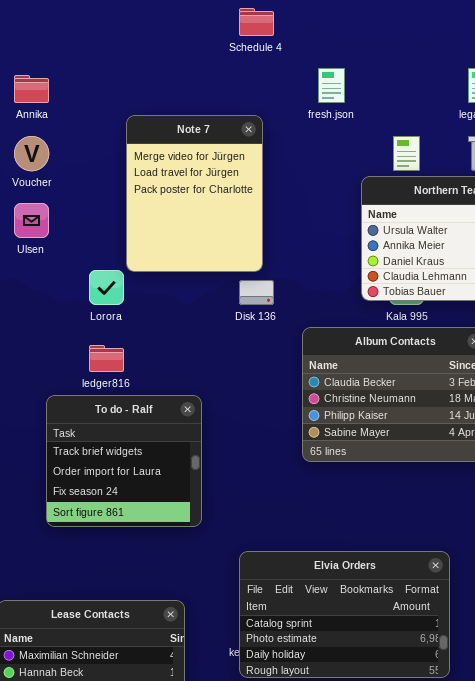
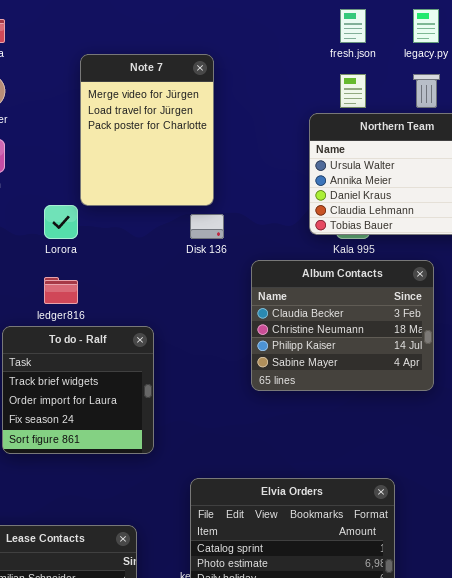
fresh.json: [318,68,345,103] -> [340,9,366,43], moved

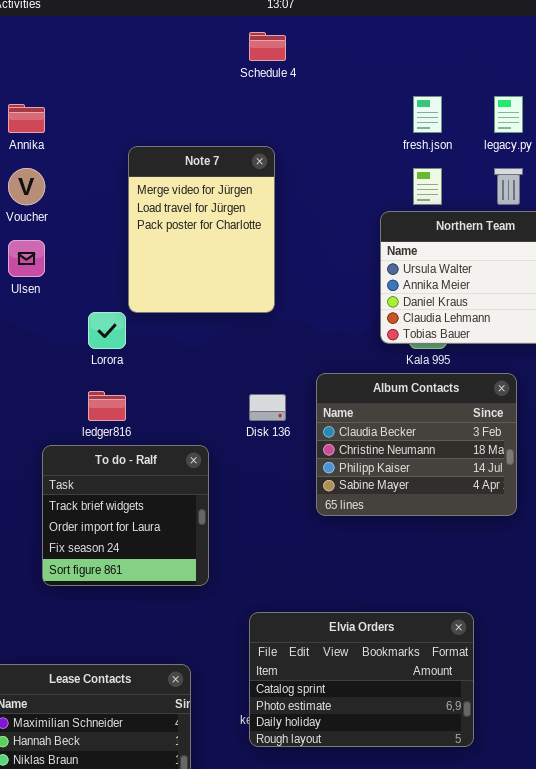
Disk 136: [190,214,224,239] -> [249,394,286,421], moved

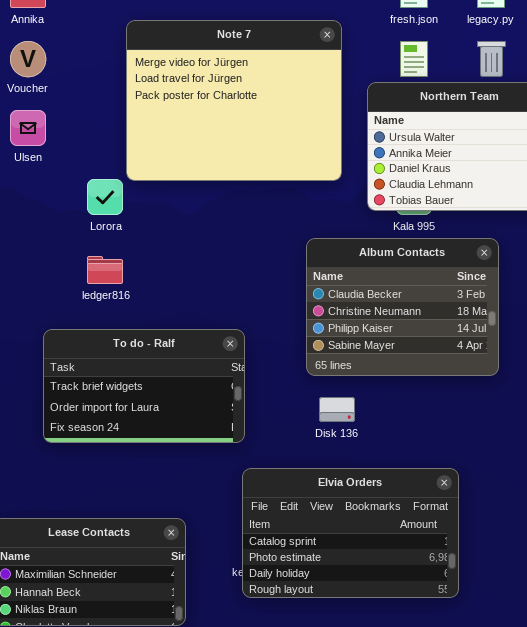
Note 7: [128,146,275,313] -> [126,20,342,181], resized
Disk 136: [249,394,286,421] -> [319,397,355,422], moved
To do - Ralf: [42,445,209,586] -> [43,329,245,443], resized

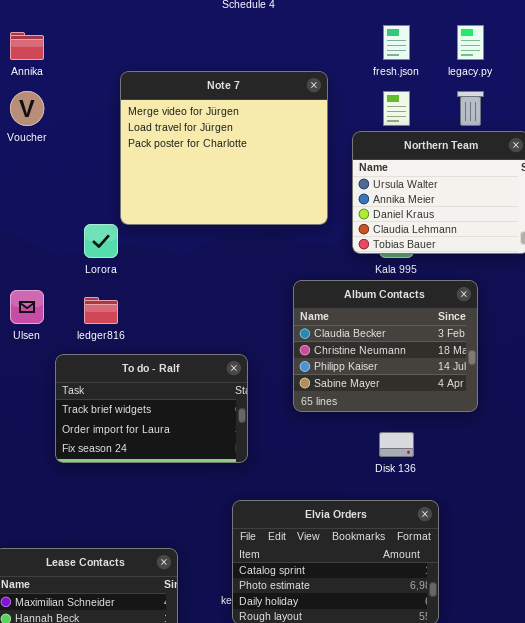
Ulsen: [10,110,46,146] -> [10,290,44,324], moved
To do - Ralf: [43,329,245,443] -> [55,354,248,463], moved
Disk 136: [319,397,355,422] -> [379,432,414,457], moved

